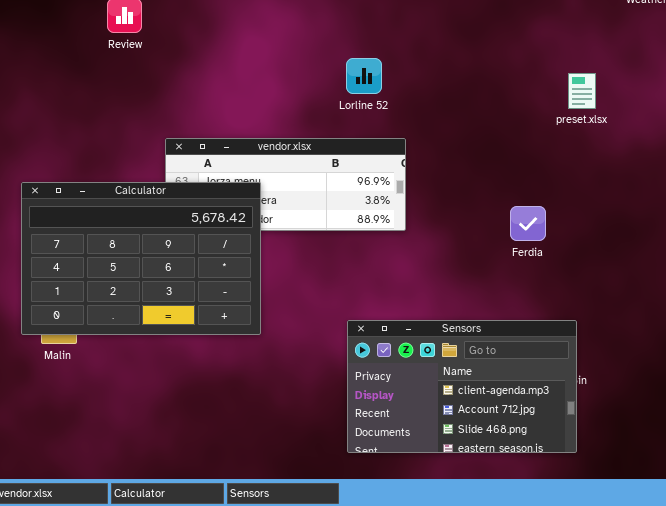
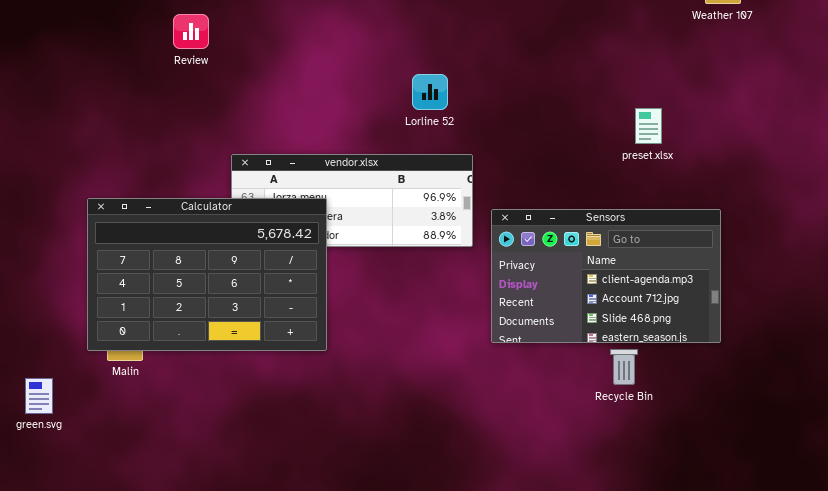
preset.xlsx: [568,73,596,109] -> [635,108,662,144], moved
Sensors: [347,320,577,453] -> [491,209,721,343], moved

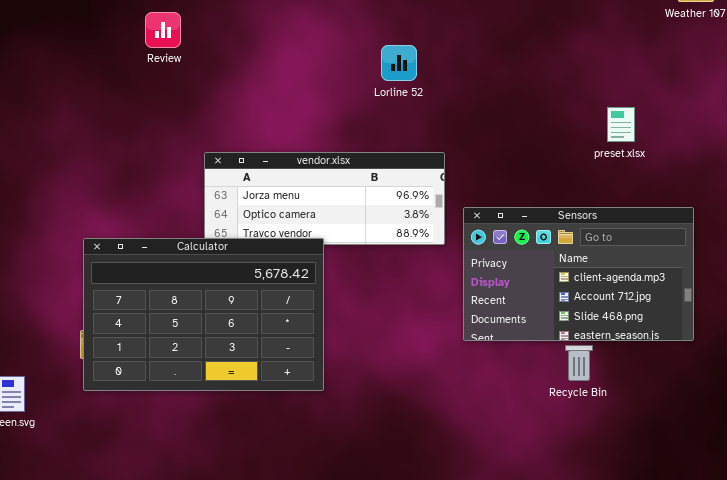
Lorline 52: [412,74,448,110] -> [381,45,417,81], moved
Calculator: [87,198,327,351] -> [83,238,324,391], moved
Recycle Bin: [610,349,638,385] -> [565,345,593,381], moved

